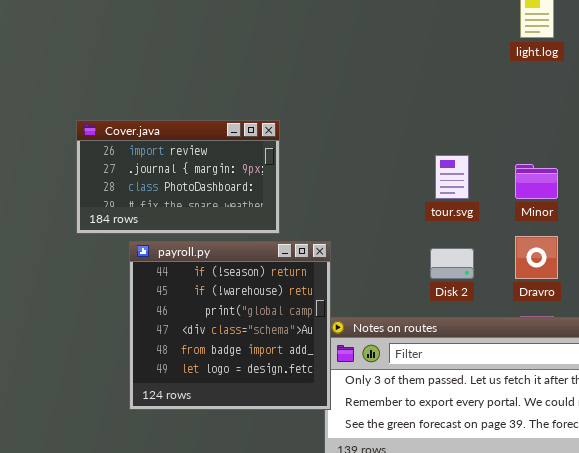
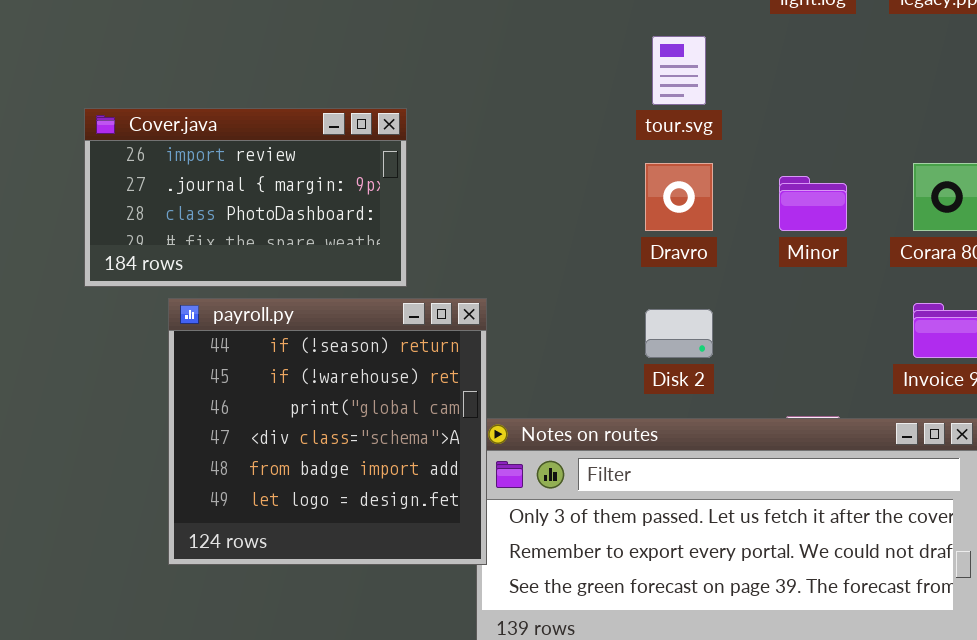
tour.svg: [435,155,469,199] -> [652,36,706,105], moved
Dravro: [515,236,558,279] -> [645,163,713,231], moved

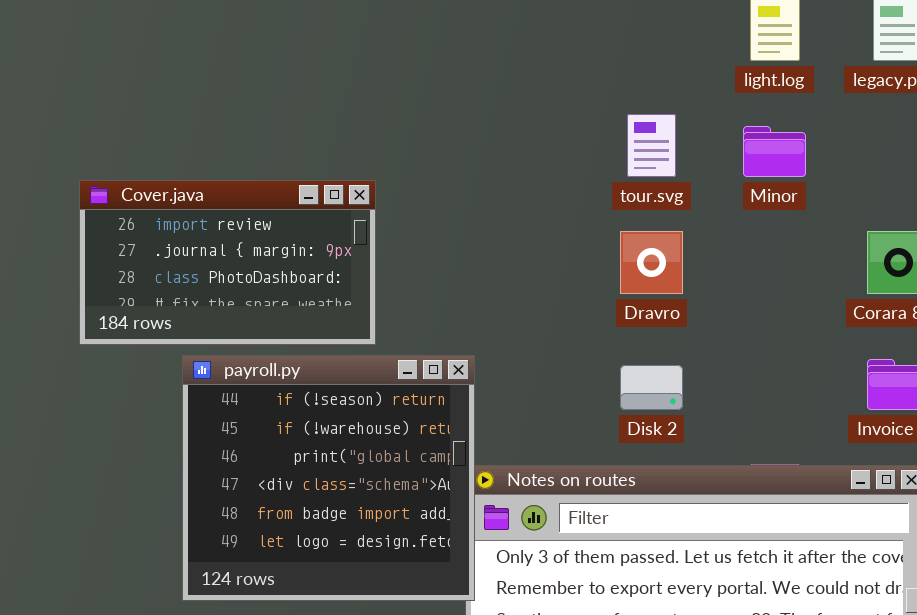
Cover.java: [84,108,407,287] -> [79,180,376,345], moved
Minor: [779,176,847,231] -> [743,126,806,177], moved

